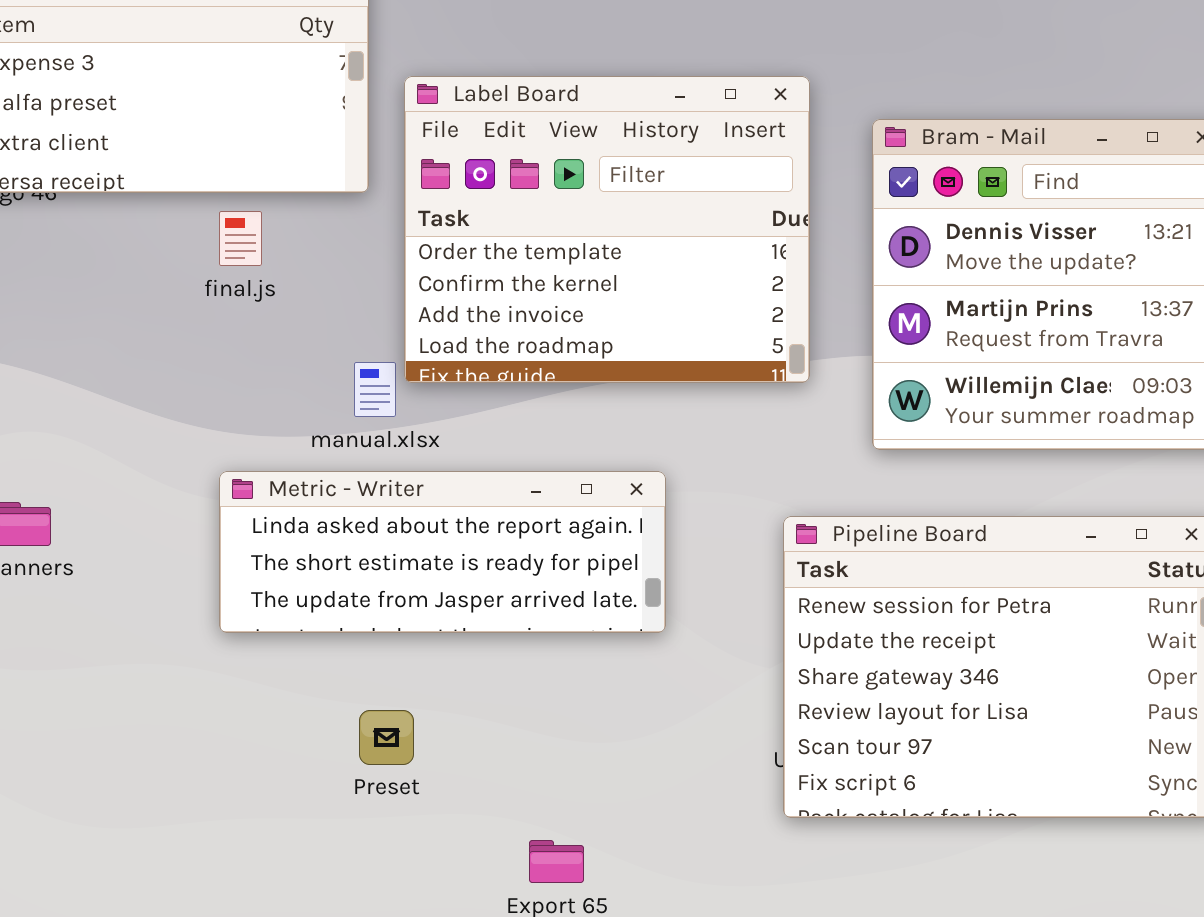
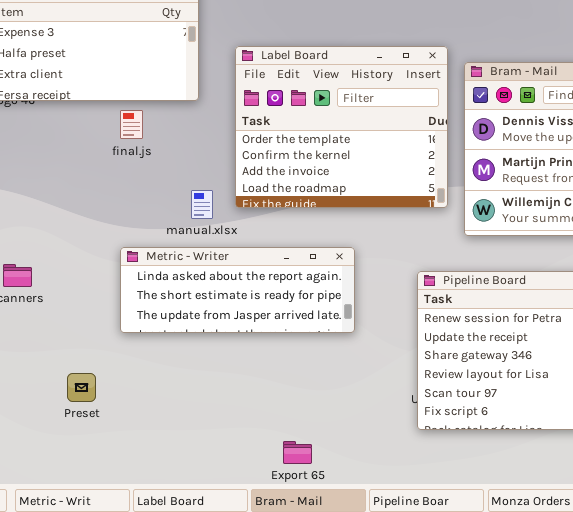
Label Board: [404,76,810,383] -> [235,46,448,208], moved
Preset: [359,710,414,765] -> [67,373,96,402], moved

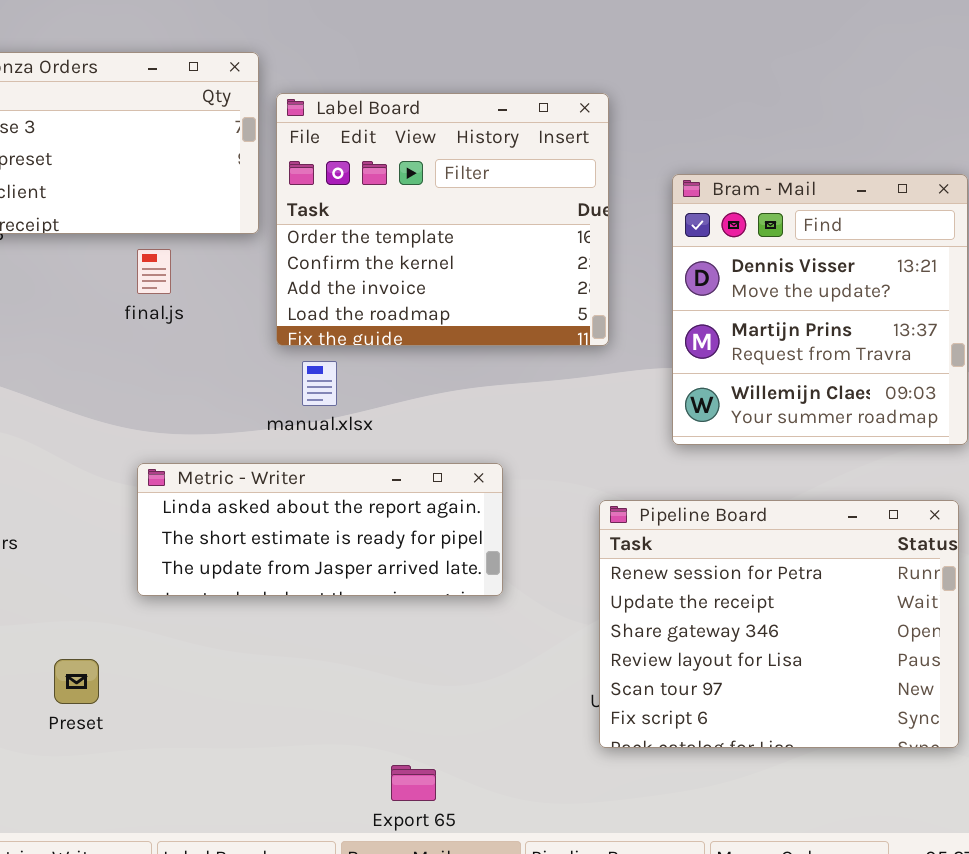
Label Board: [235,46,448,208] -> [276,93,609,346], moved
manual.xlsx: [191,190,213,219] -> [302,361,337,406], moved

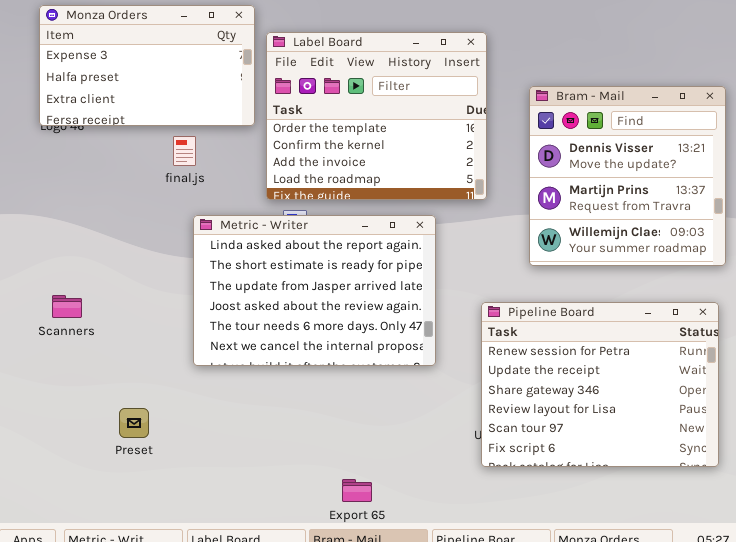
Metric - Writer: [137,463,503,596] -> [193,215,436,366], moved, resized

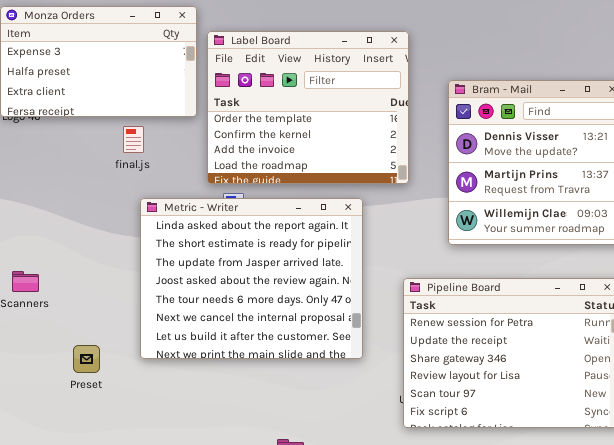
Metric - Writer: [193,215,436,366] -> [140,198,363,359], resized
Preset: [119,408,149,438] -> [73,345,100,373], moved

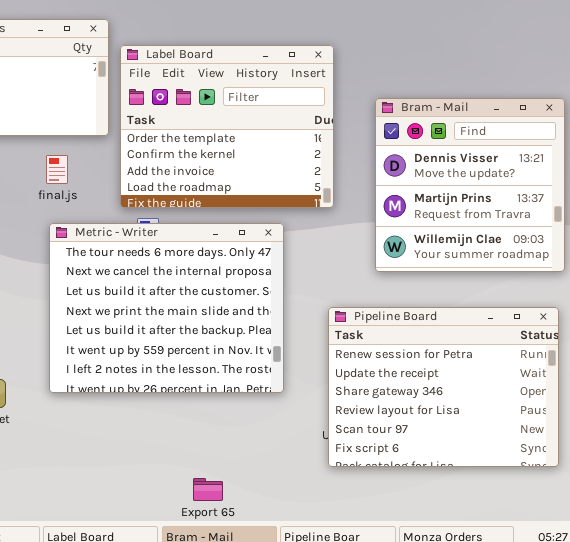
final.js: [123,126,144,153] -> [46,155,68,184], moved
Metric - Writer: [140,198,363,359] -> [49,223,284,393], scrolled down 4 rows

